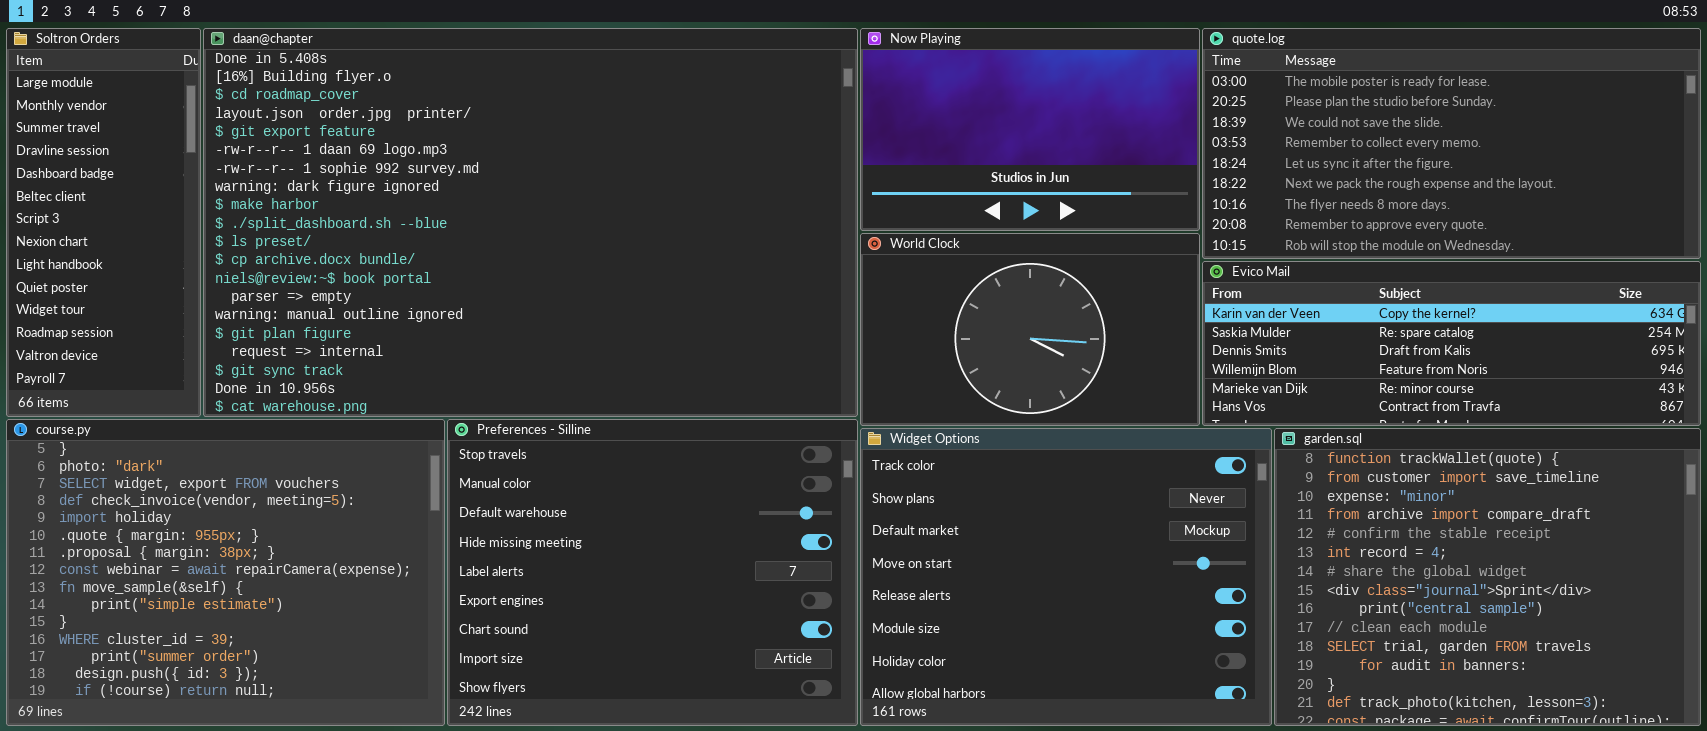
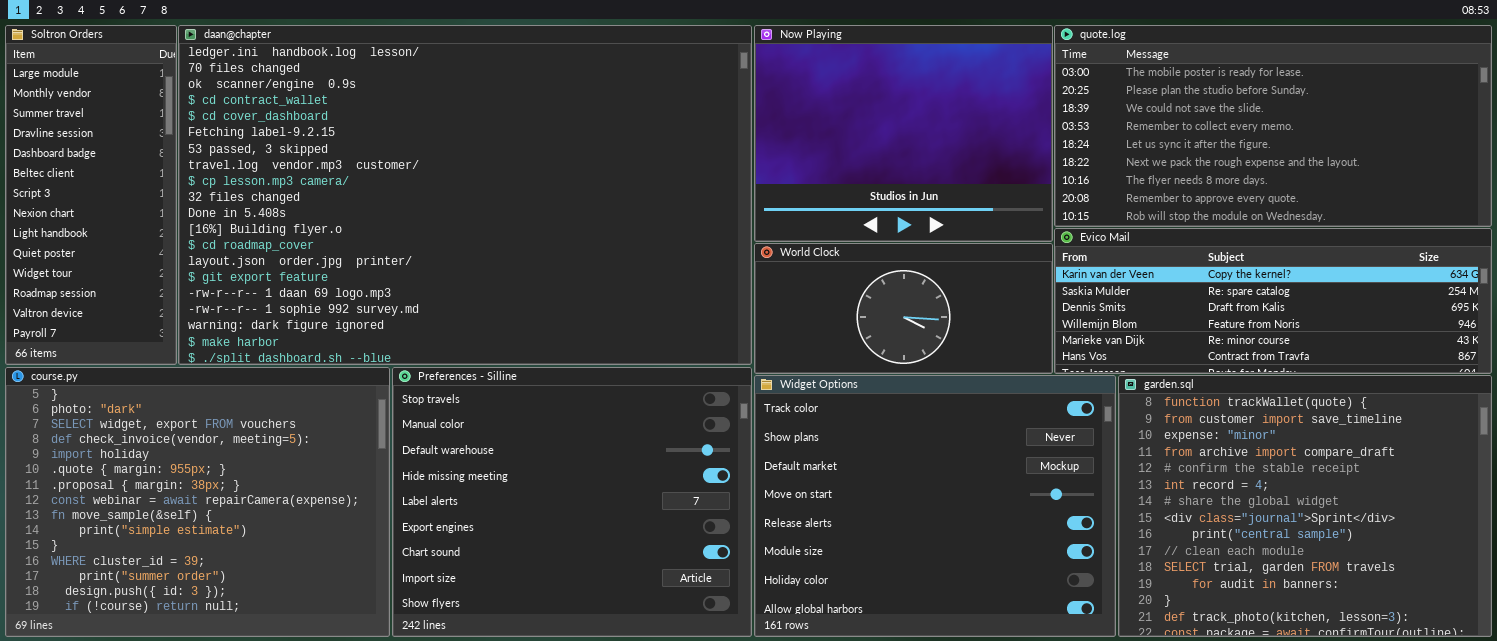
daan@chapter: [203,28,858,417] -> [178,25,752,365], scrolled up 10 rows
Now Playing: [860,28,1200,231] -> [754,25,1053,242], resized
World Clock: [860,233,1200,426] -> [754,243,1053,374], resized

